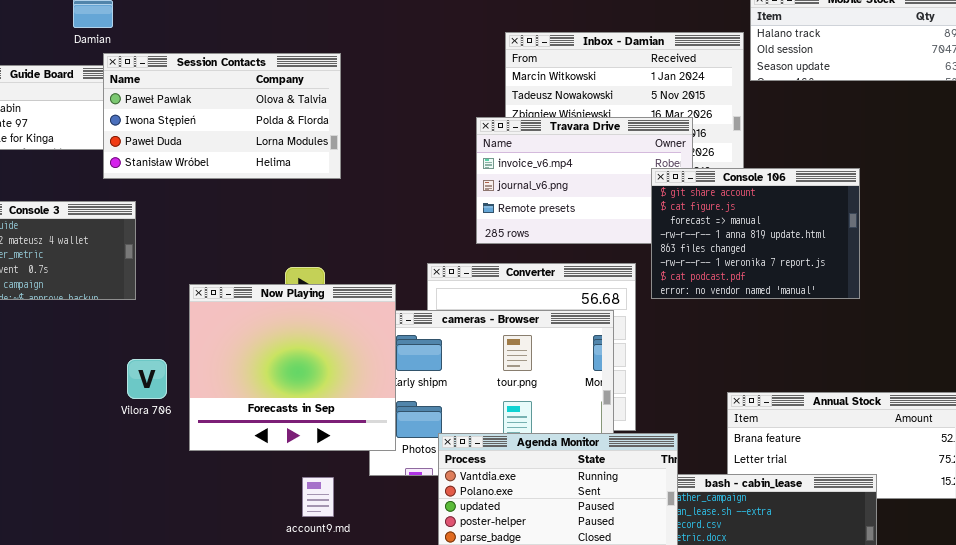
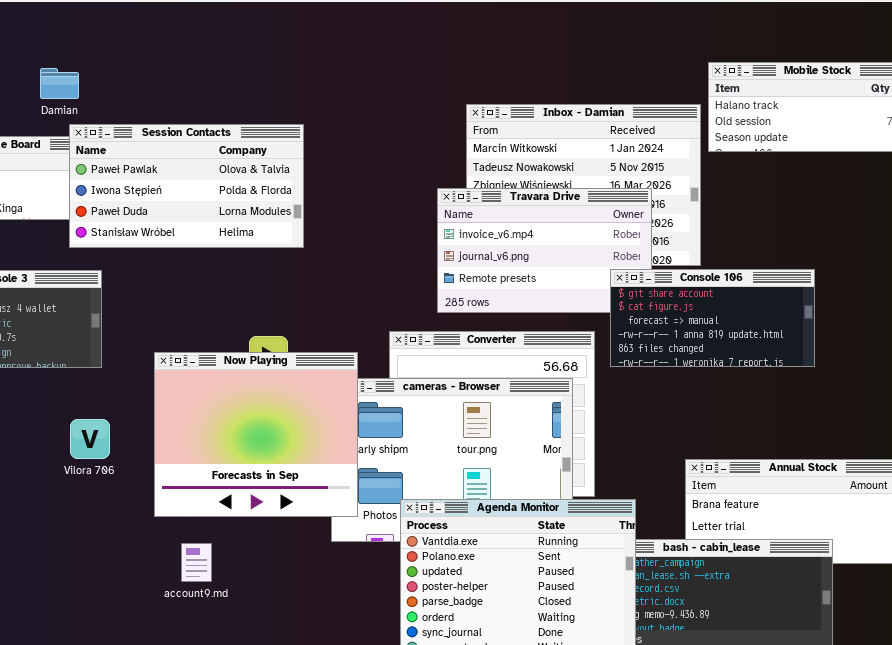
Console 106: [651,168,860,299] -> [610,269,815,367], resized
Vilora 706: [127,359,167,399] -> [70,419,110,459], moved
account9.md: [302,477,334,517] -> [181,543,212,582], moved

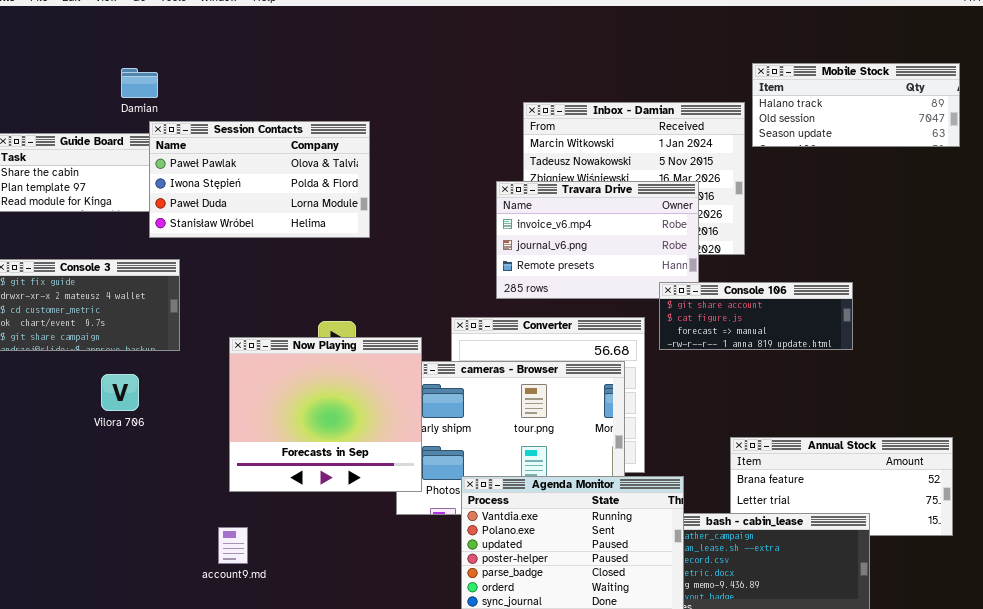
Console 106: [610,269,815,367] -> [659,282,853,350], resized
Vilora 706: [70,419,110,459] -> [101,374,139,411], moved
account9.md: [181,543,212,582] -> [218,527,248,564], moved

